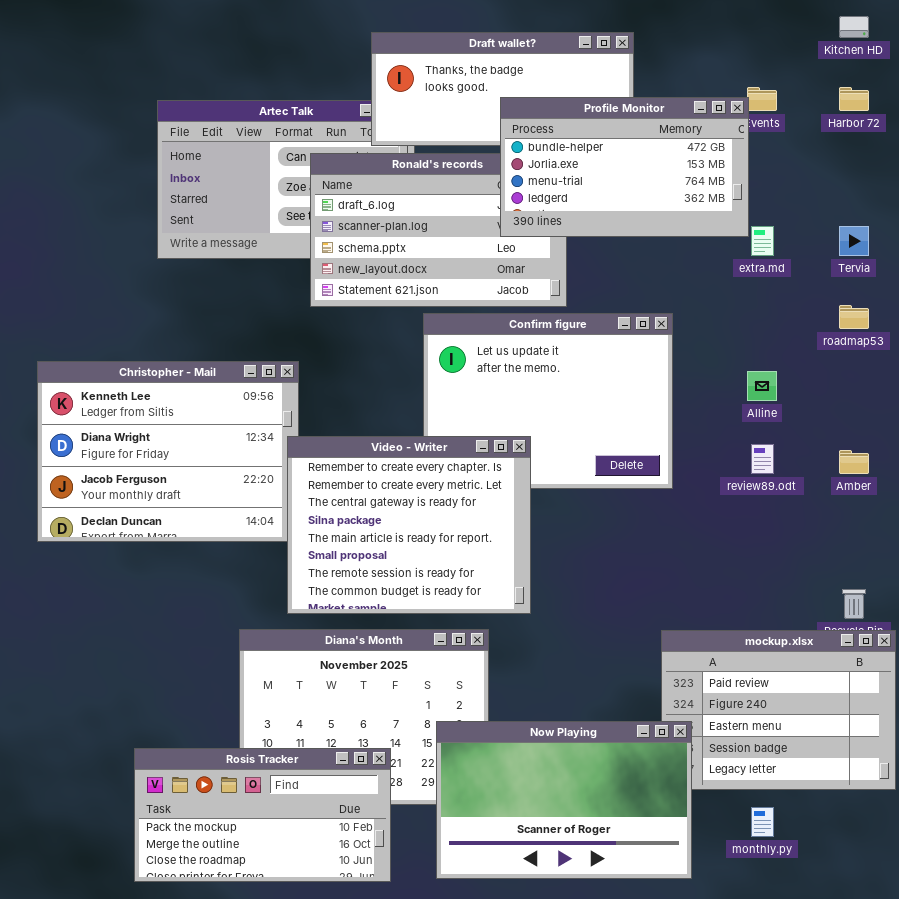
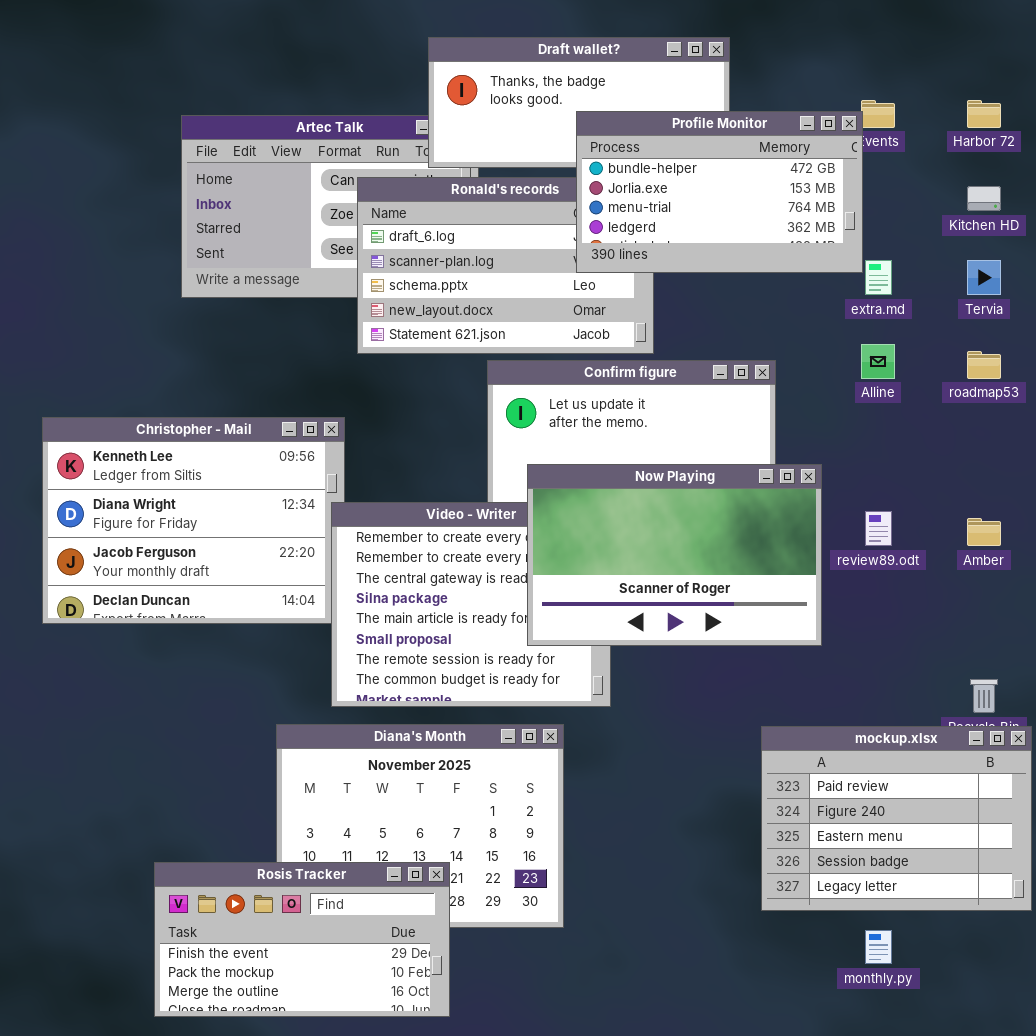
Kitchen HD: [839,16,869,38] -> [967,186,1001,211], moved
Alline: [747,371,777,401] -> [861,344,895,379], moved
Now Playing: [436,721,692,879] -> [527,464,822,646], moved
Rosis Tracker: [134,748,391,882] -> [154,862,450,1017], scrolled up 1 row

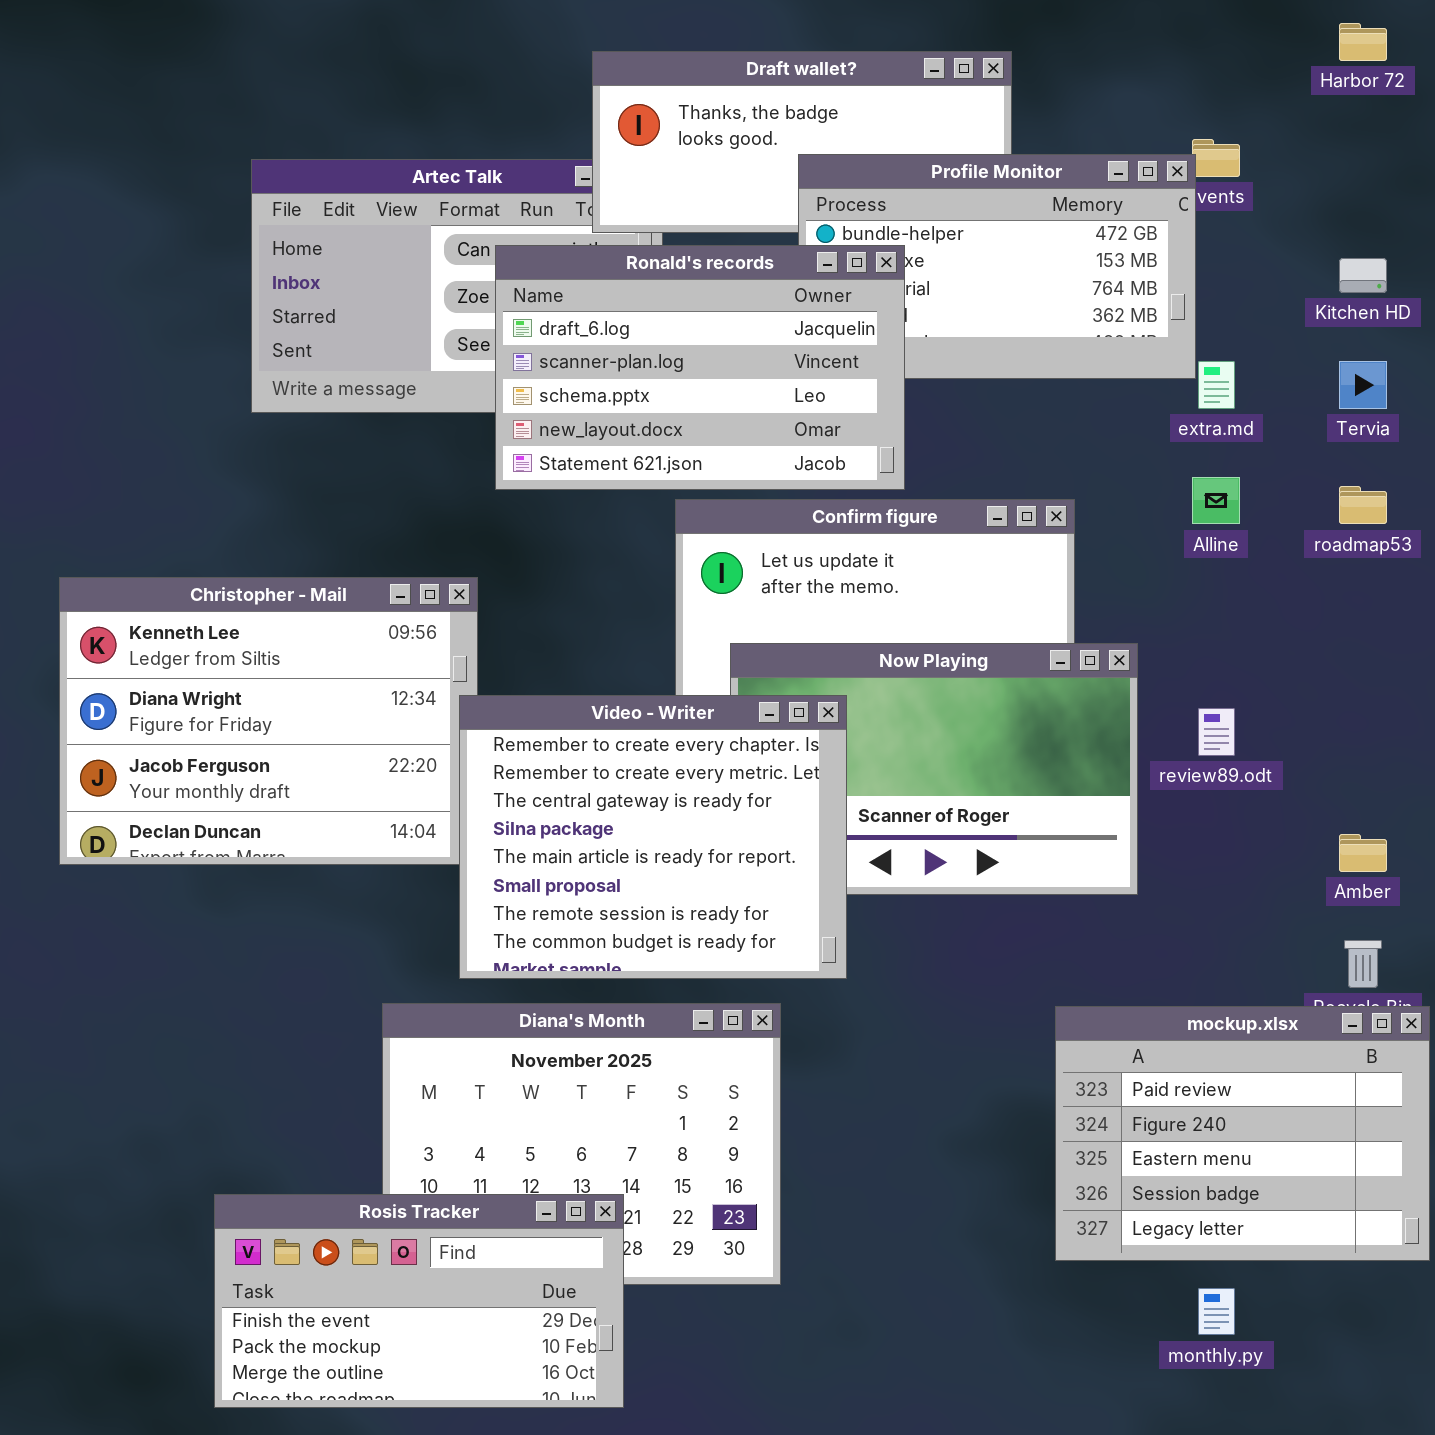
Harbor 72: [967,100,1001,128] -> [1339,23,1387,61], moved
Ronald's records: [357,177,654,354] -> [495,245,905,490], raised
Video - Writer: [331,502,611,707] -> [459,695,847,979], raised
Amber: [967,518,1001,546] -> [1339,834,1387,872], moved

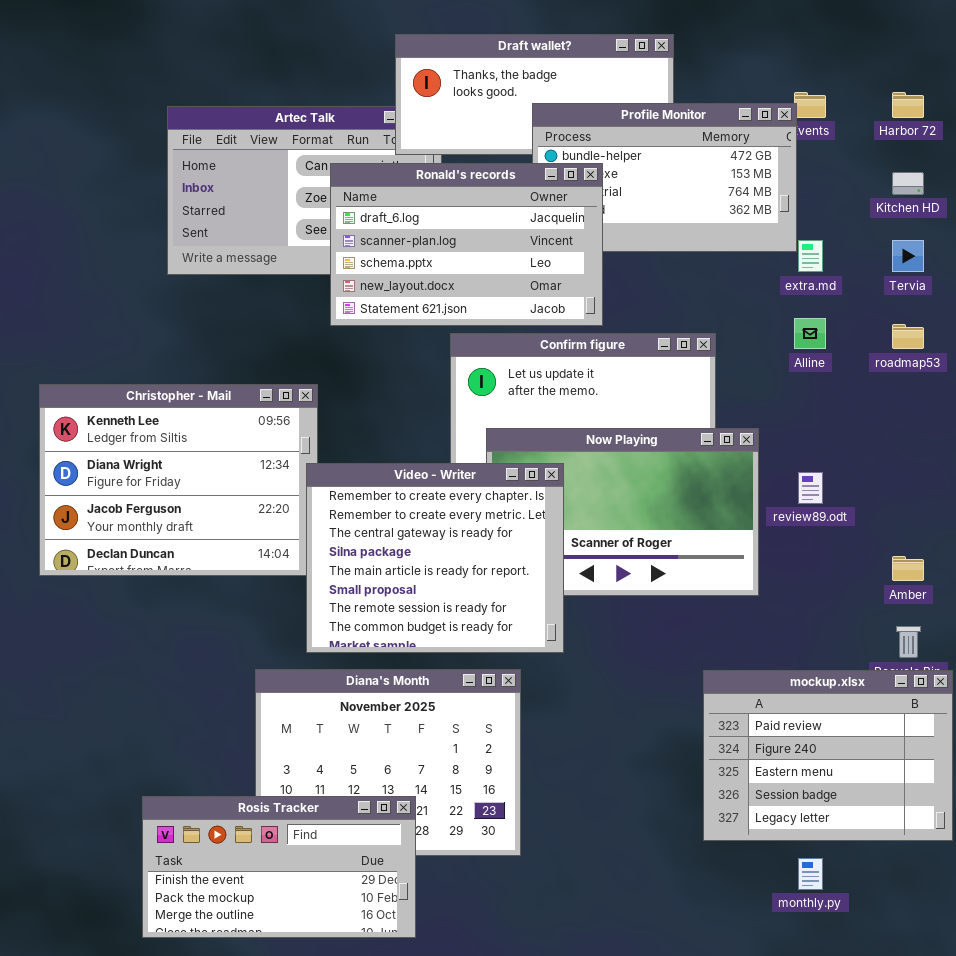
Harbor 72: [1339,23,1387,61] -> [892,92,924,118], moved

